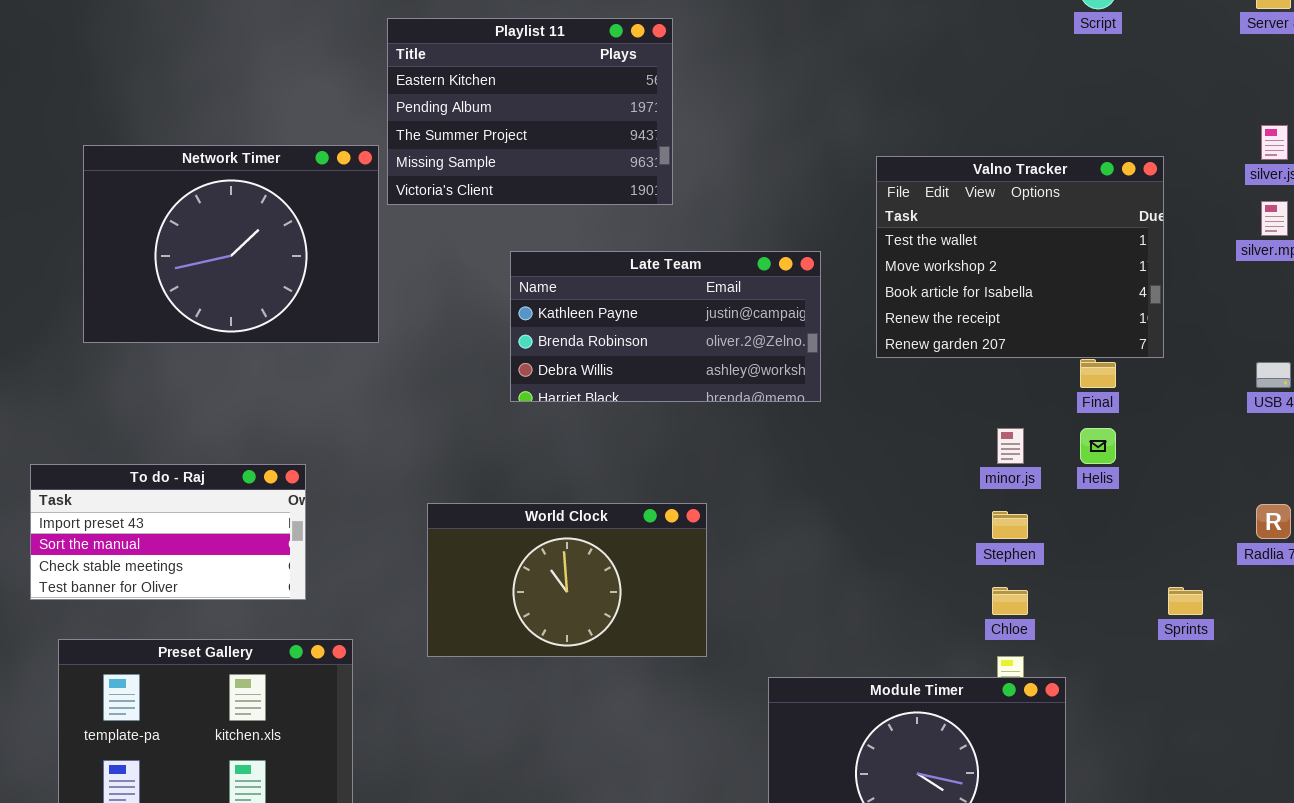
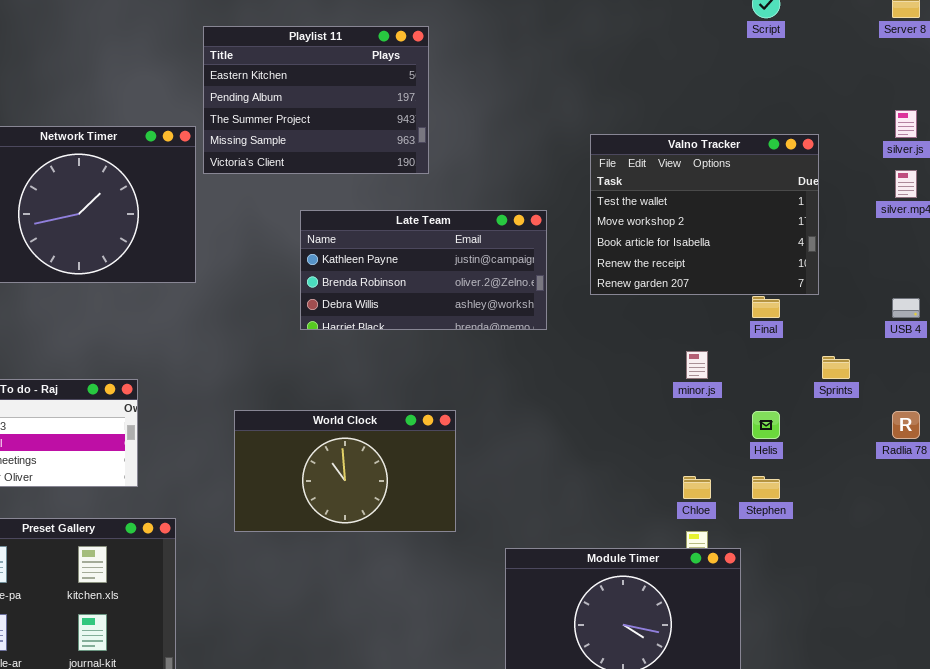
Helis: [1080,428,1116,464] -> [752,411,780,439], moved
Stephen: [992,511,1028,539] -> [752,476,780,499], moved
Sprints: [1168,587,1203,615] -> [822,356,850,379], moved

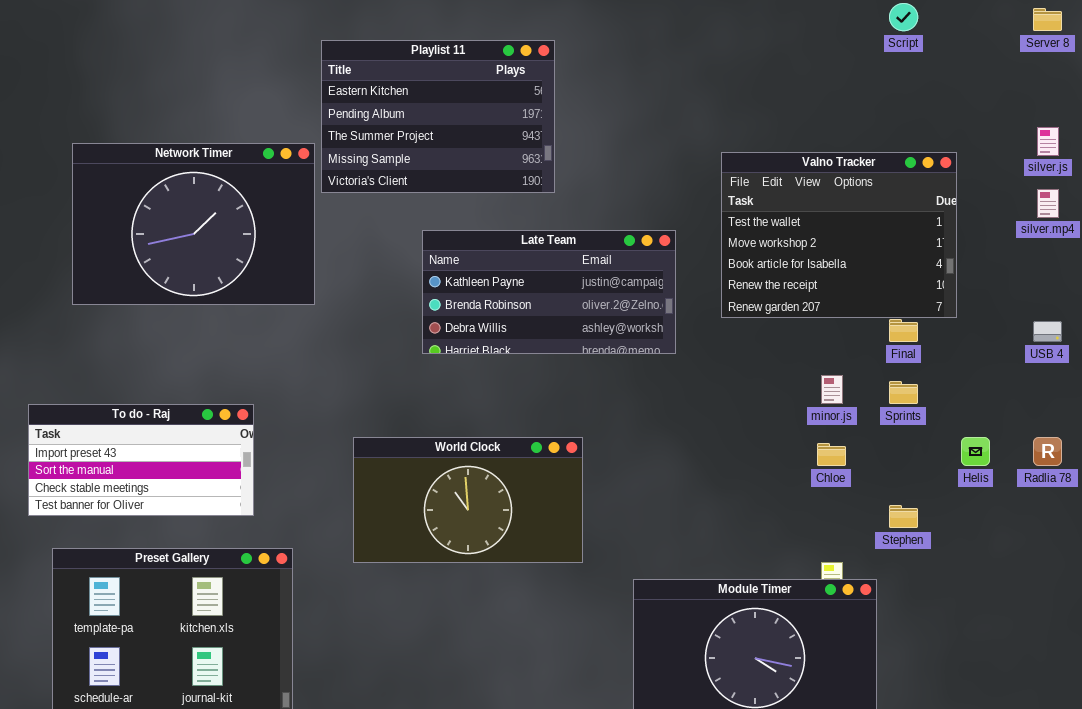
Sprints: [822,356,850,379] -> [889,381,918,404], moved
Helis: [752,411,780,439] -> [961,437,990,466], moved
Chloe: [683,476,711,499] -> [817,443,846,466], moved

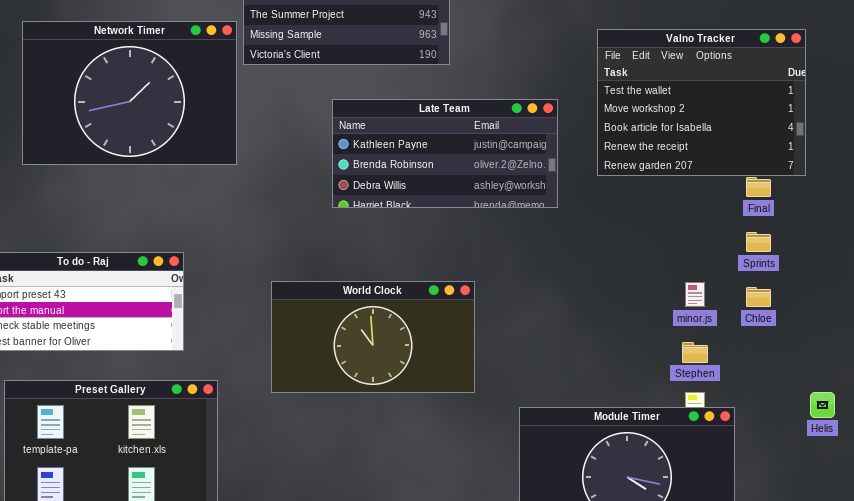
minor.js: [821,375,843,404] -> [685,282,705,307], moved
Helis: [961,437,990,466] -> [810,392,835,418], moved
Chloe: [817,443,846,466] -> [746,287,771,307], moved
Stephen: [889,505,918,528] -> [682,342,708,363], moved

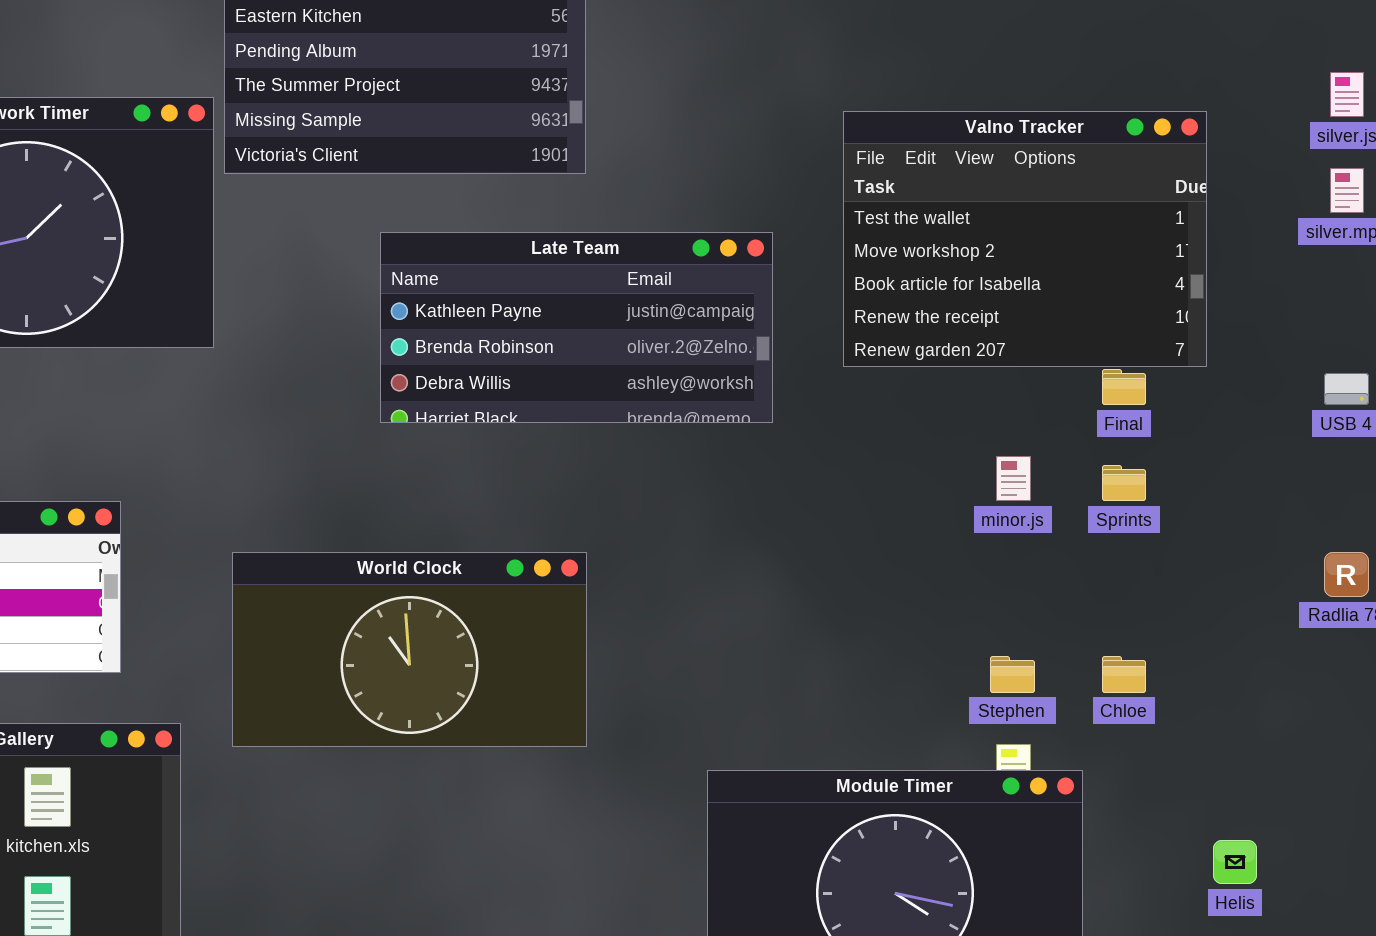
World Clock: [271,281,475,393] -> [232,552,587,747], moved
minor.js: [685,282,705,307] -> [996,456,1031,501], moved
Chloe: [746,287,771,307] -> [1102,656,1146,693], moved
Helis: [810,392,835,418] -> [1213,840,1257,884], moved

